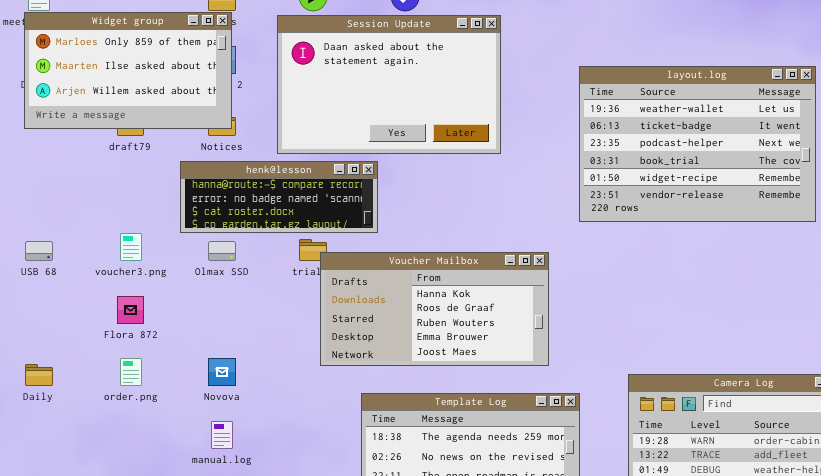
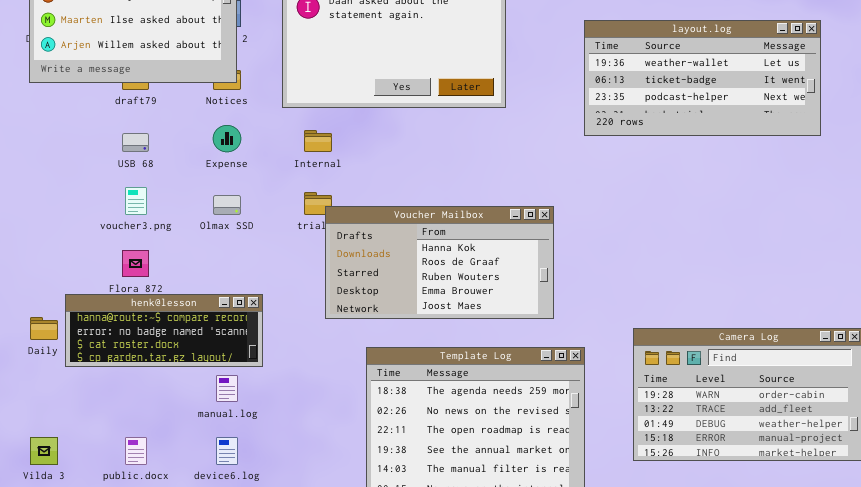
layout.log: [579,66,816,222] -> [584,20,821,136], resized
henk@lesson: [180,161,378,233] -> [65,294,263,367], moved
USB 68: [25,241,53,261] -> [122,133,149,152], moved

